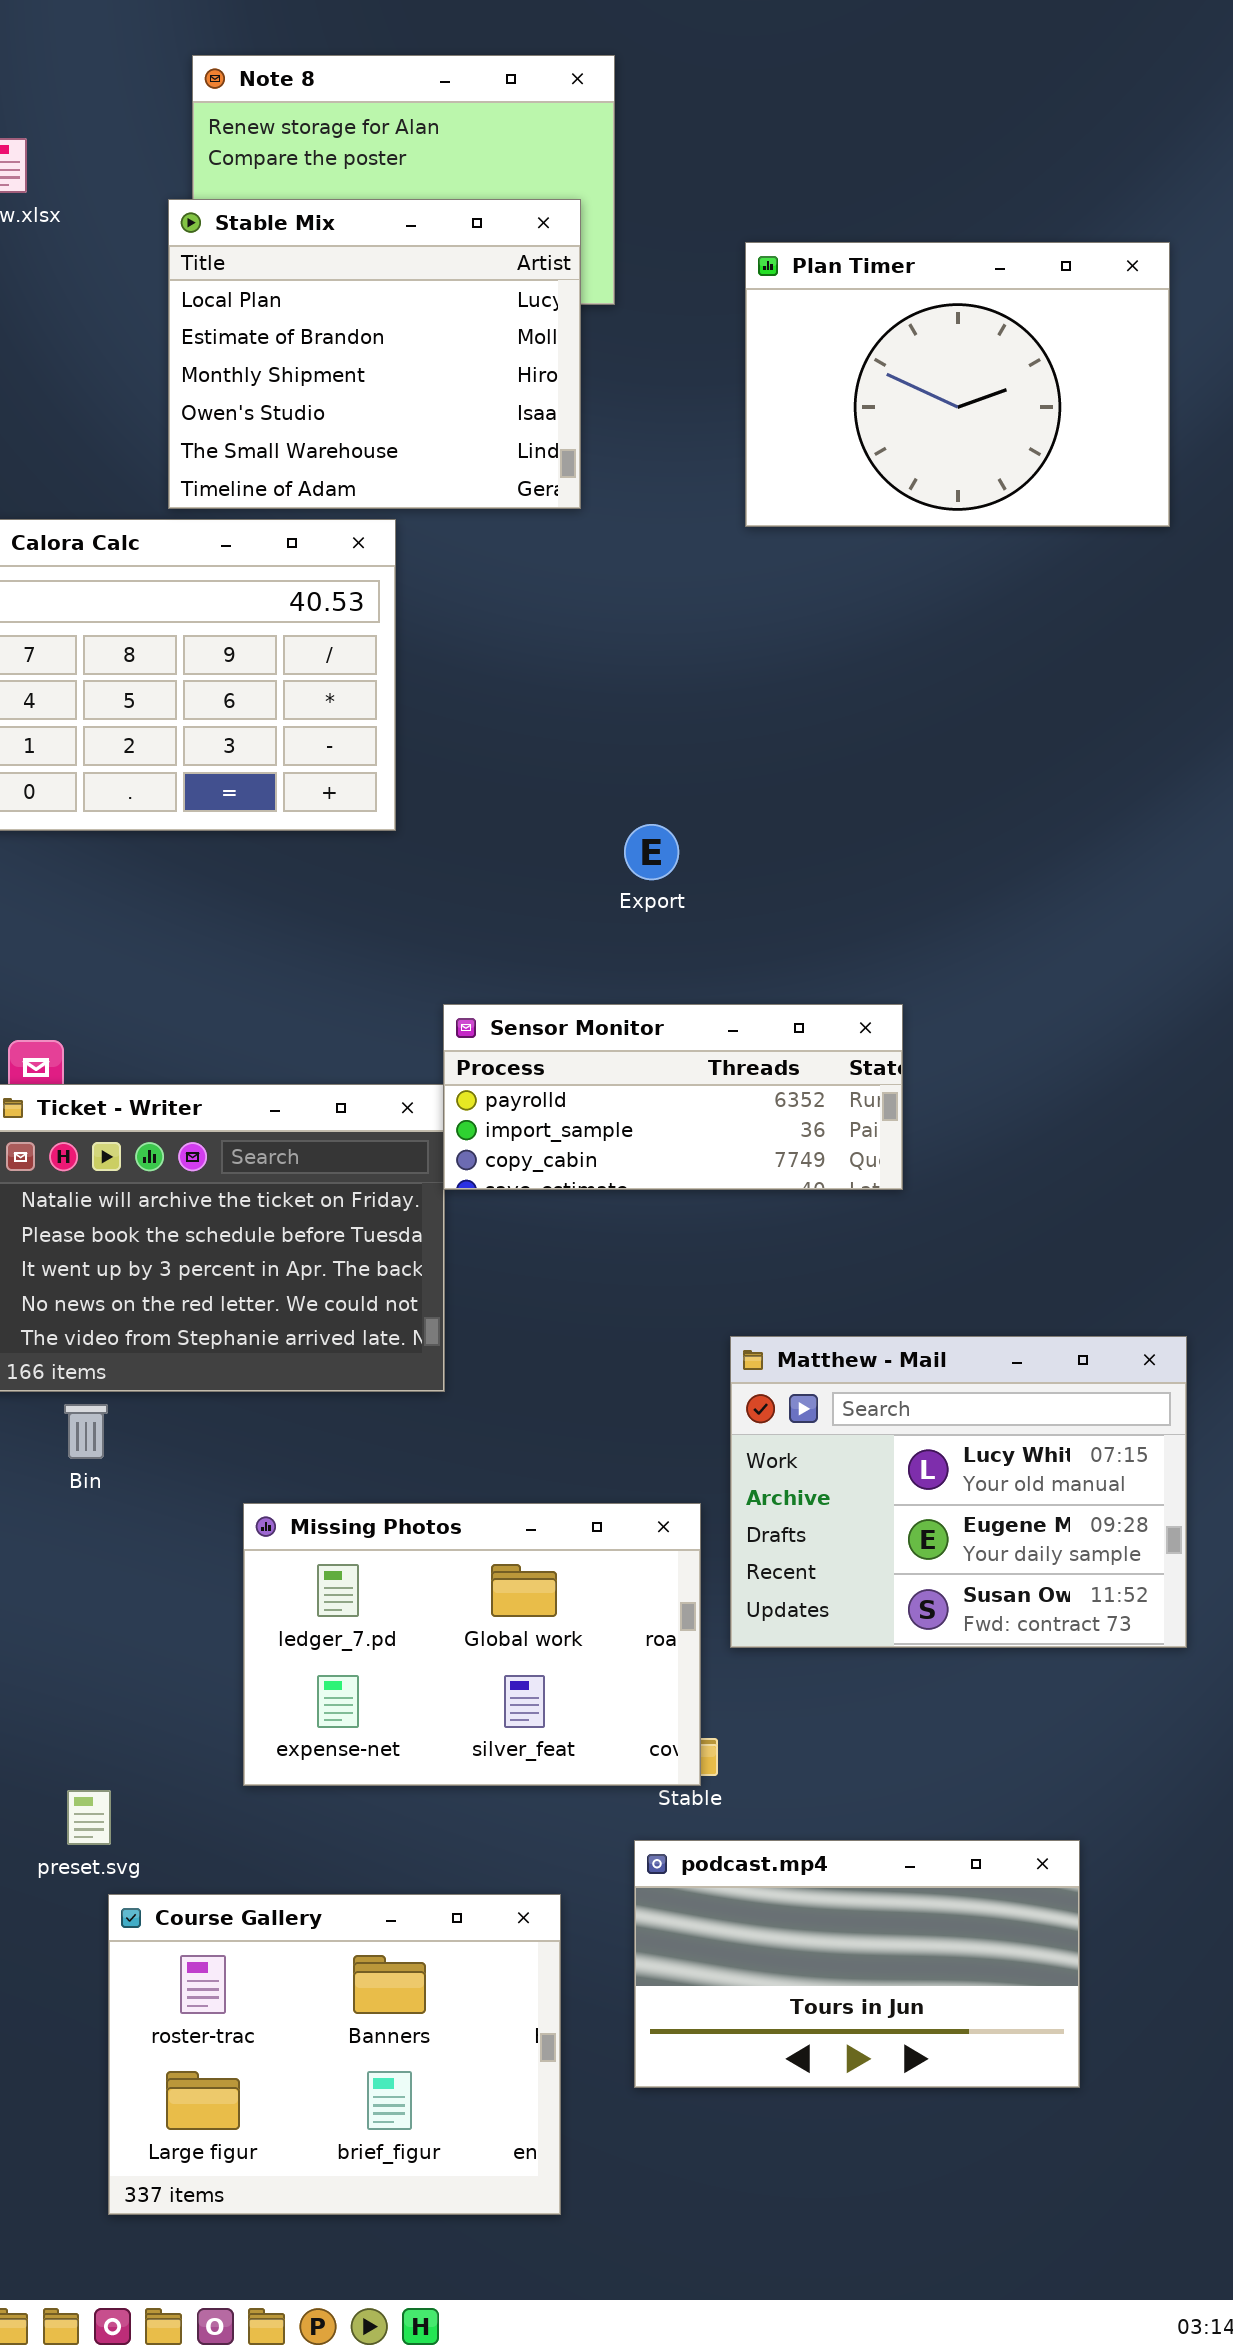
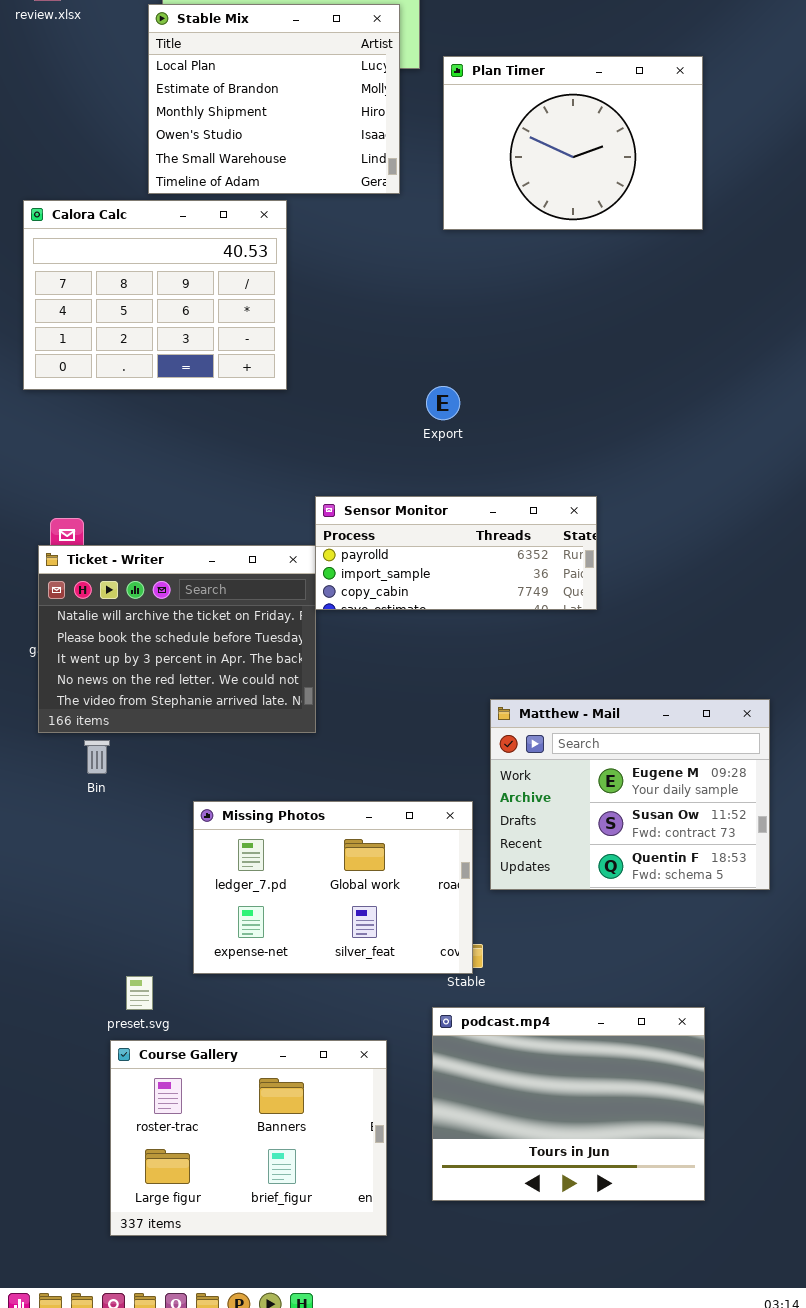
Plan Timer: [745,242,1170,527] -> [443,56,703,230], moved
Matthew - Mail: [730,1336,1187,1648] -> [490,699,770,890], scrolled down 1 row
preset.svg: [67,1790,111,1845] -> [126,976,153,1010], moved
podcast.mp4: [634,1840,1080,2088] -> [432,1007,705,1201], resized

